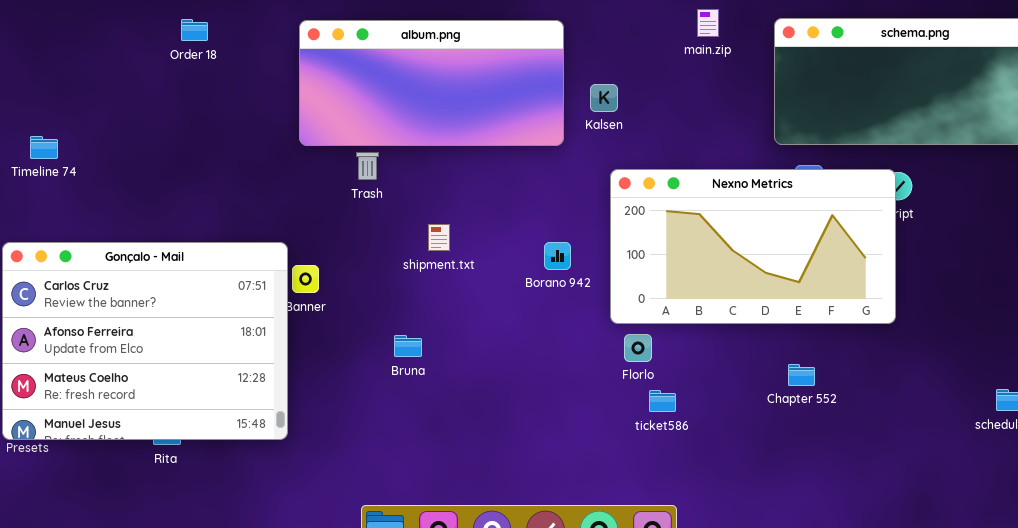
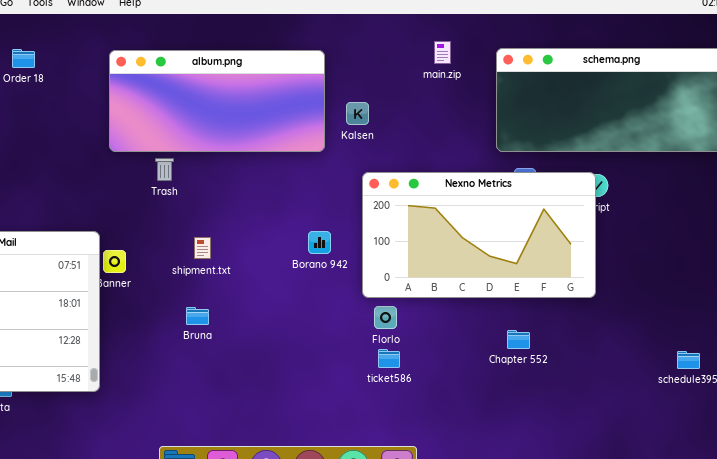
shipment.txt: [428,224,450,251] -> [194,237,211,259], moved
ticket586: [649,390,676,412] -> [378,349,400,368], moved

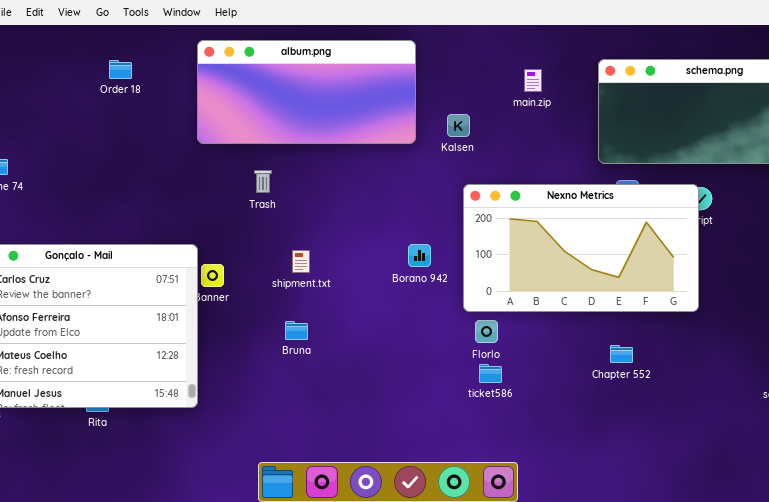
main.zip: [434,41,451,64] -> [524,69,542,92], moved
album.png: [109,50,325,152] -> [197,40,416,144], moved

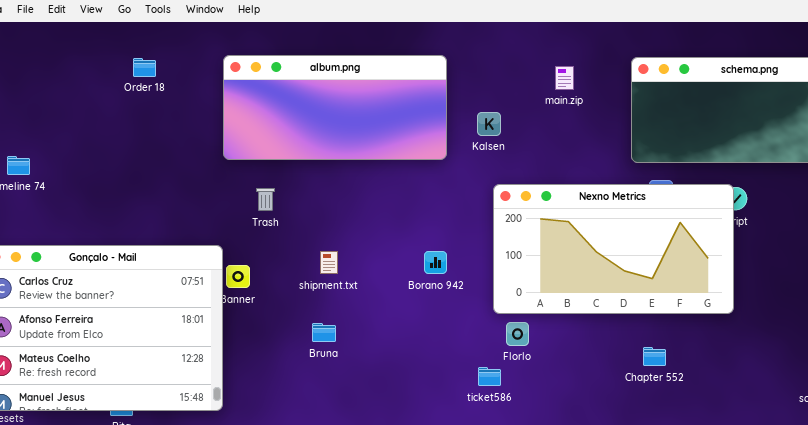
album.png: [197,40,416,144] -> [223,55,447,160], moved
Trash: [254,170,272,193] -> [256,188,275,211], moved
Borano 942: [408,244,431,267] -> [424,251,447,274], moved
ticket586: [479,364,502,383] -> [478,367,501,386], moved

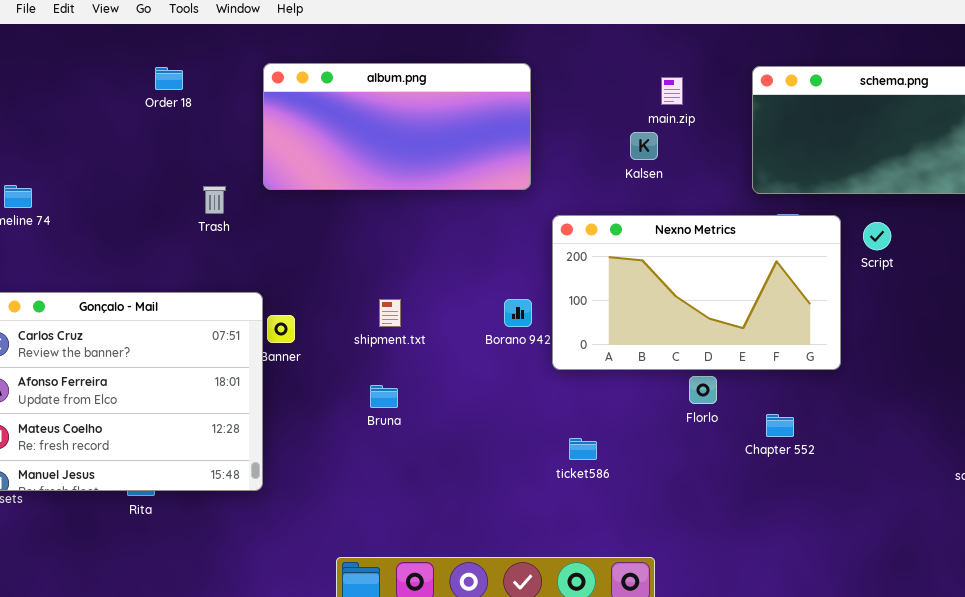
Kalsen: [477,112,501,136] -> [630,132,658,160], moved
Nexno Metrics: [493,184,734,314] -> [552,215,841,370], moved
Trash: [256,188,275,211] -> [203,186,226,214], moved
Florlo: [506,322,529,346] -> [689,376,717,404], moved

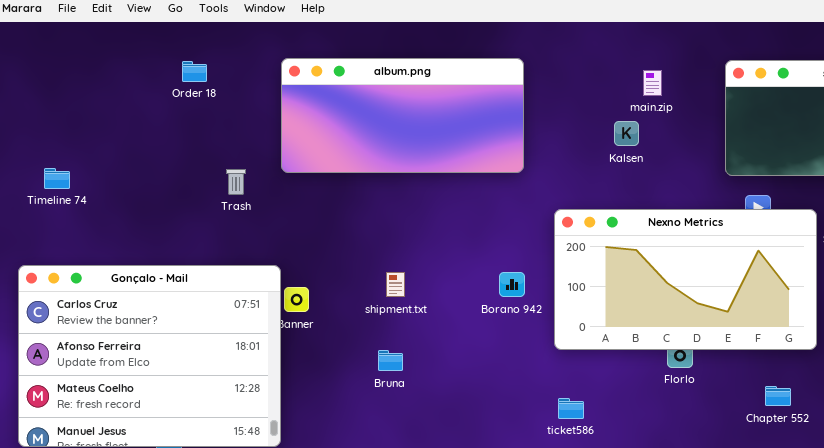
Nexno Metrics: [552,215,841,370] -> [554,209,817,350], moved
Chapter 552: [766,414,794,437] -> [765,386,791,406], moved

